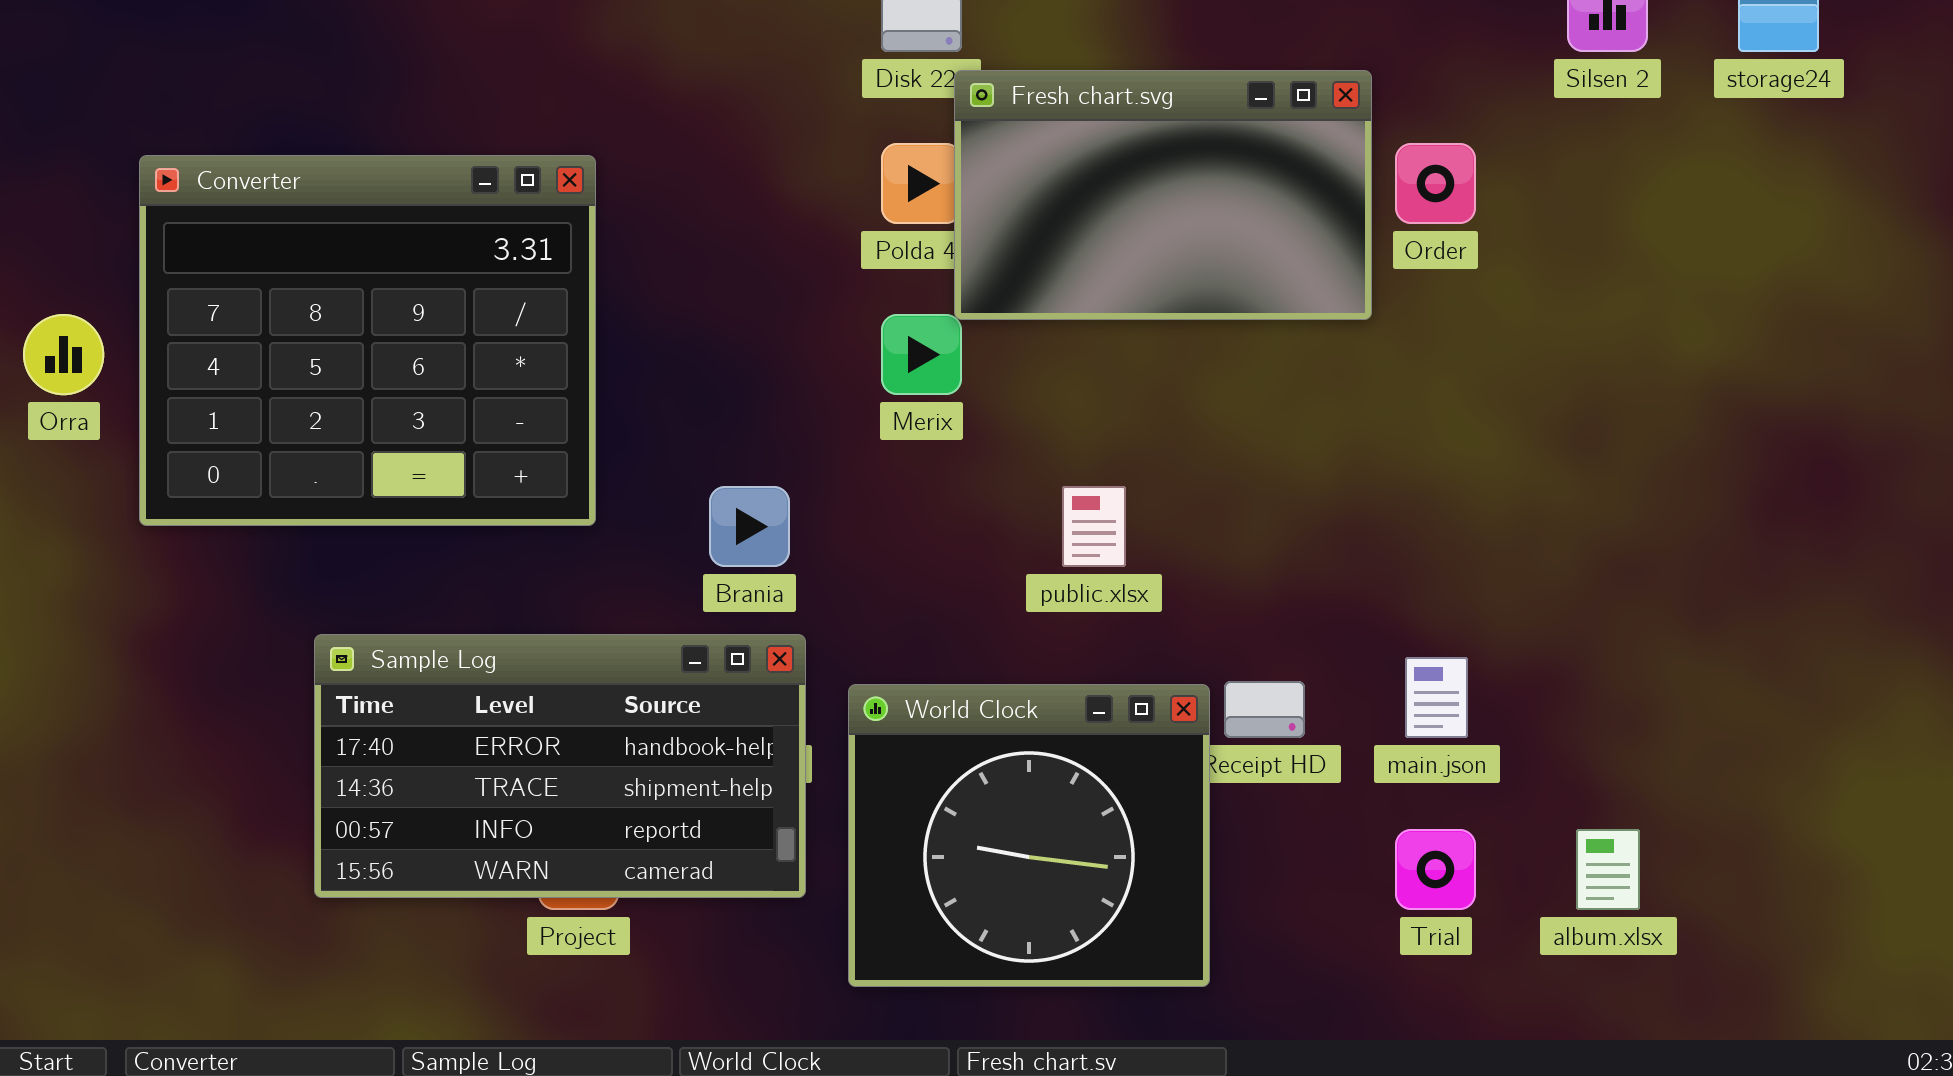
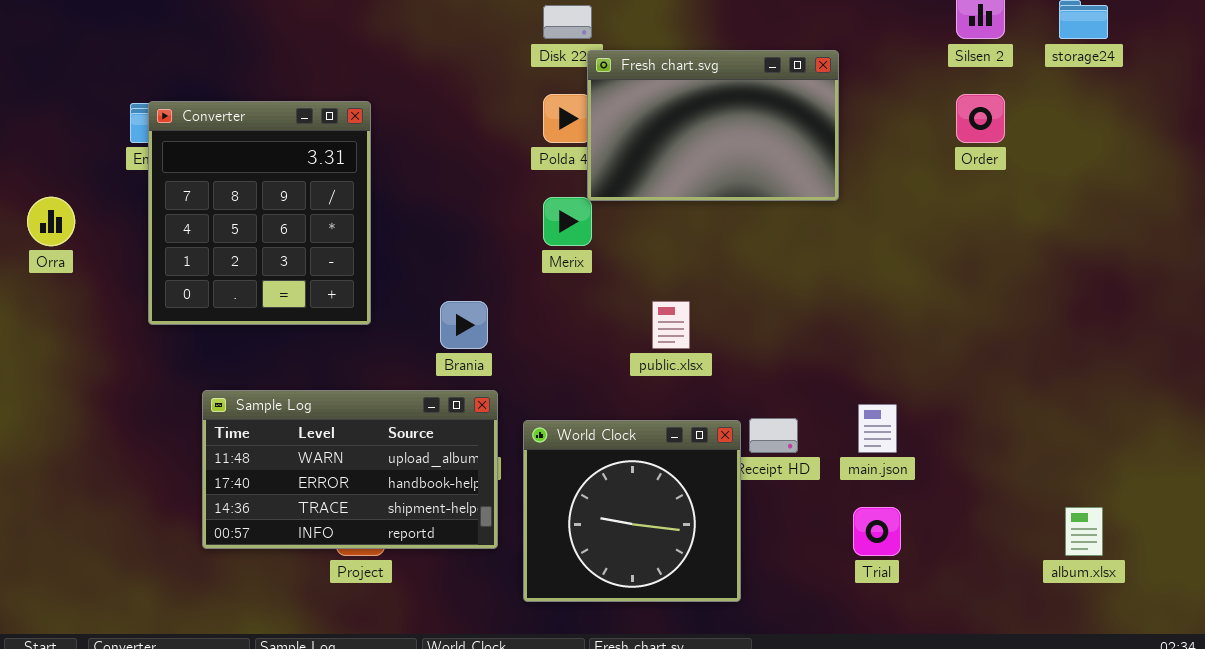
Order: [1395,143,1476,224] -> [956,94,1005,143], moved
Converter: [139,155,596,526] -> [148,101,371,325], resized
Sample Log: [314,634,806,898] -> [202,390,498,549], scrolled up 1 row
album.xlsx: [1576,829,1640,910] -> [1065,507,1103,556], moved

